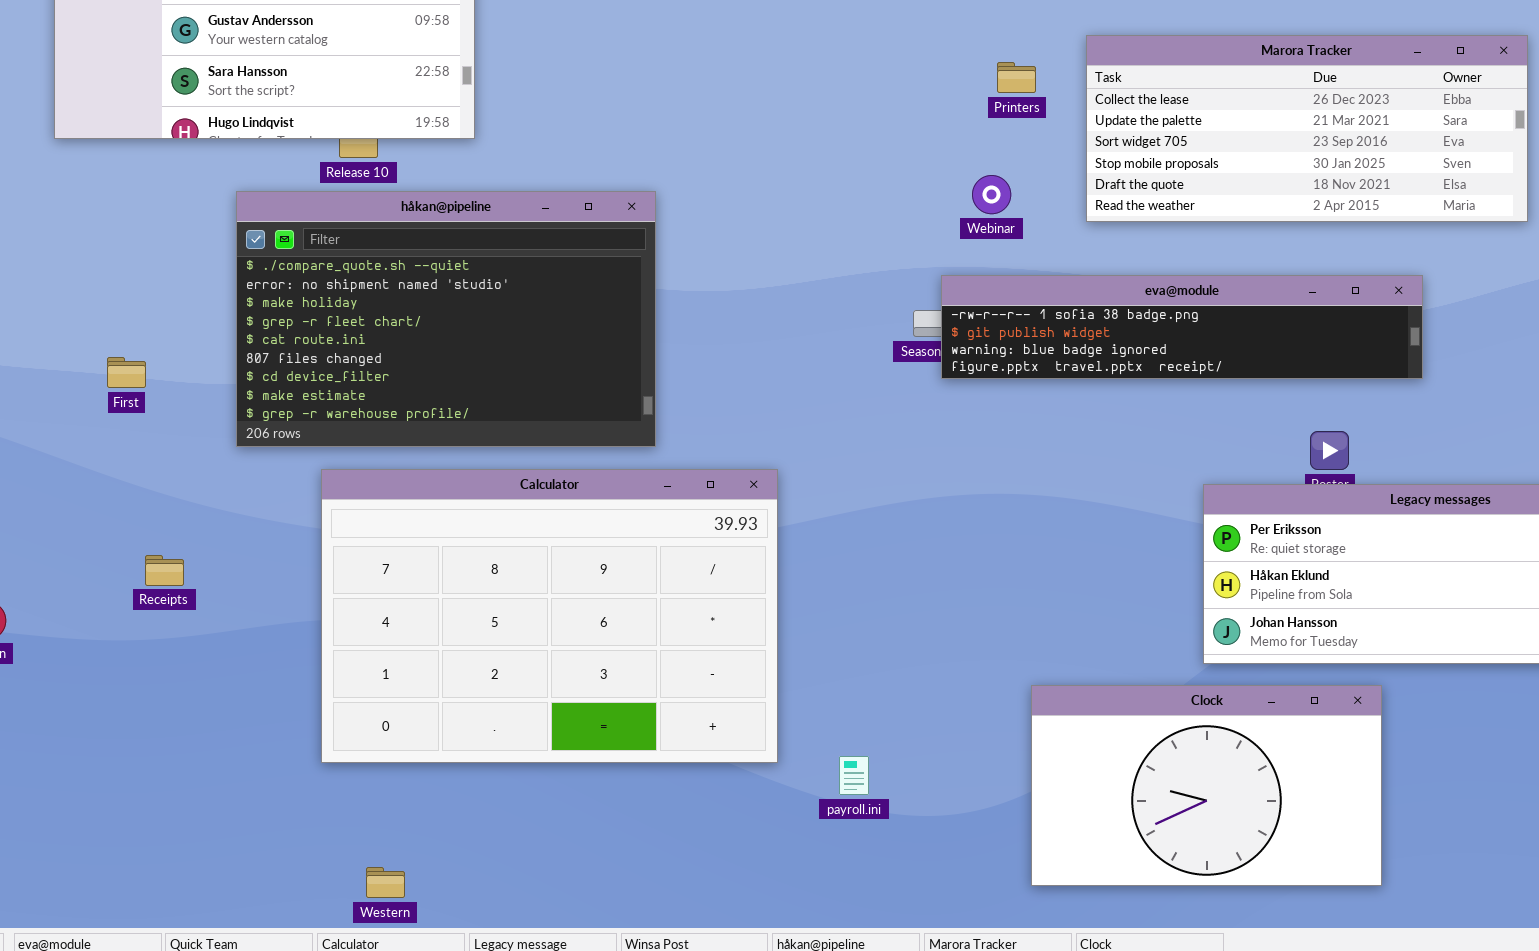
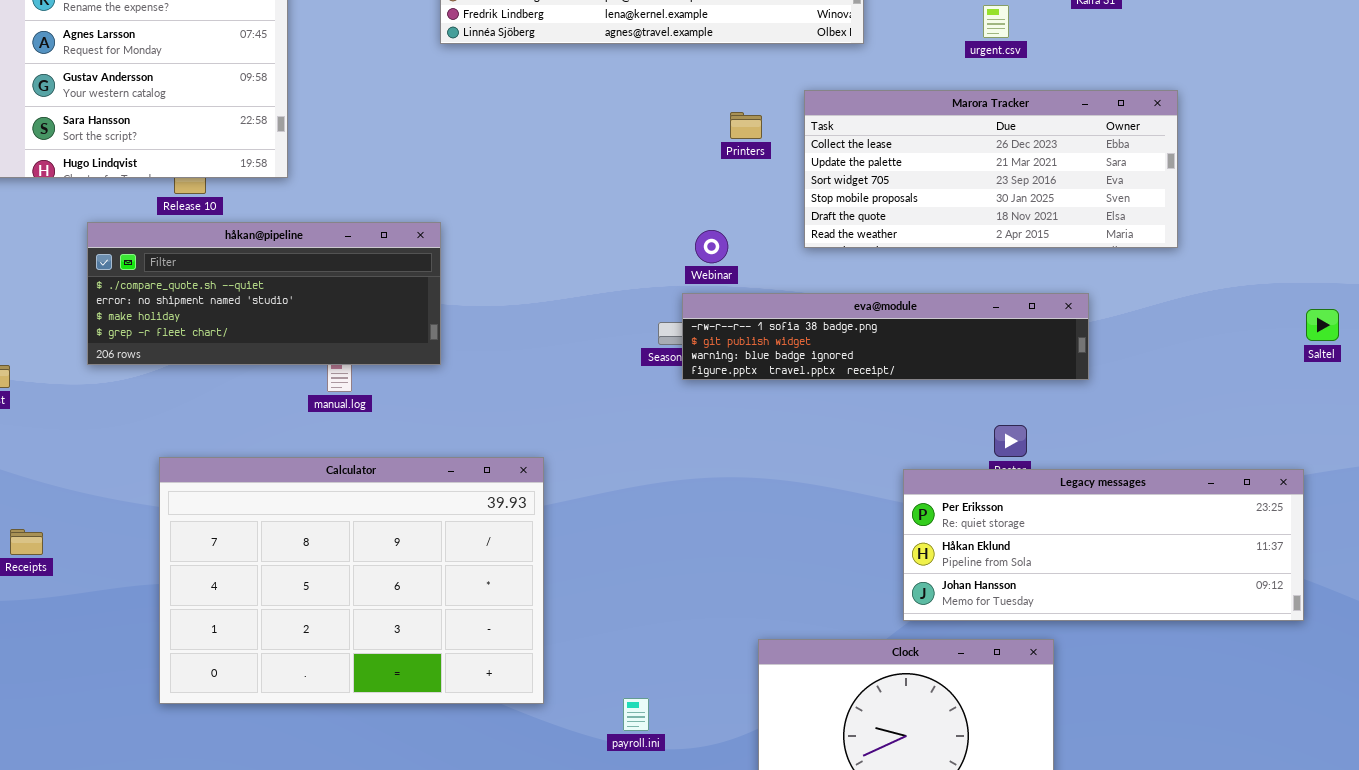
Webinar: [972,175,1011,214] -> [695,230,728,263], moved
håkan@pipeline: [236,191,656,447] -> [87,222,441,365], resized
payroll.ini: [839,756,869,795] -> [623,698,649,731], moved

